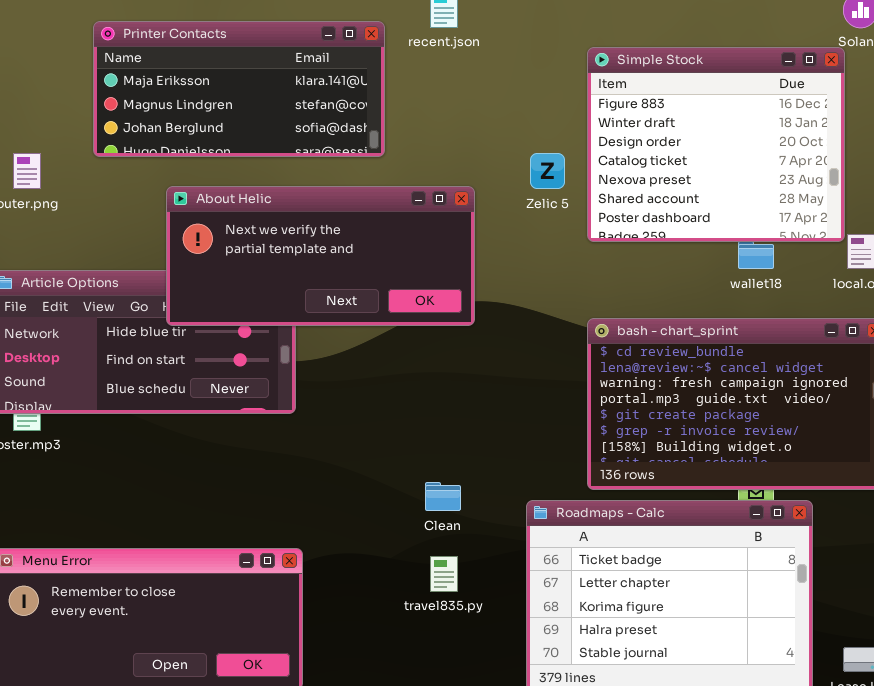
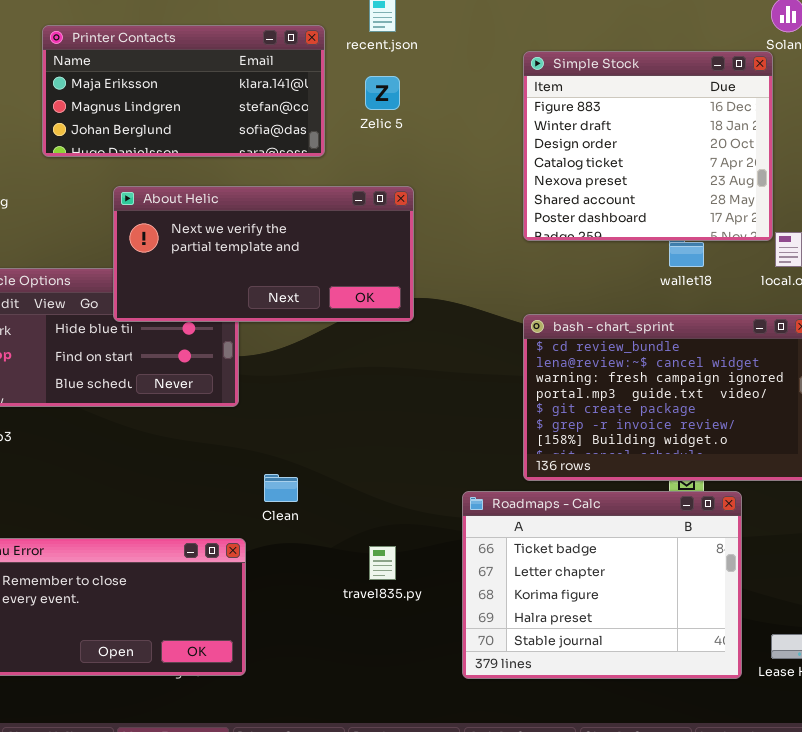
Zelic 5: [530,153,565,189] -> [365,76,400,110], moved
Clean: [425,482,461,511] -> [264,474,298,502], moved

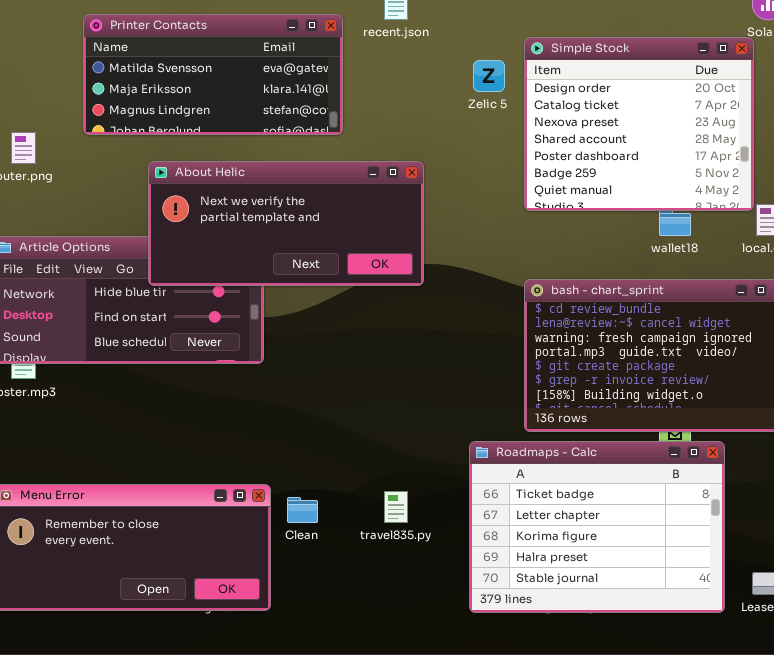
Printer Contacts: [42,25,325,157] -> [83,14,343,135], scrolled up 1 row
Simple Stock: [523,51,773,241] -> [524,37,754,211], scrolled down 2 rows
Zelic 5: [365,76,400,110] -> [473,60,505,92], moved
Clean: [264,474,298,502] -> [287,497,318,523], moved

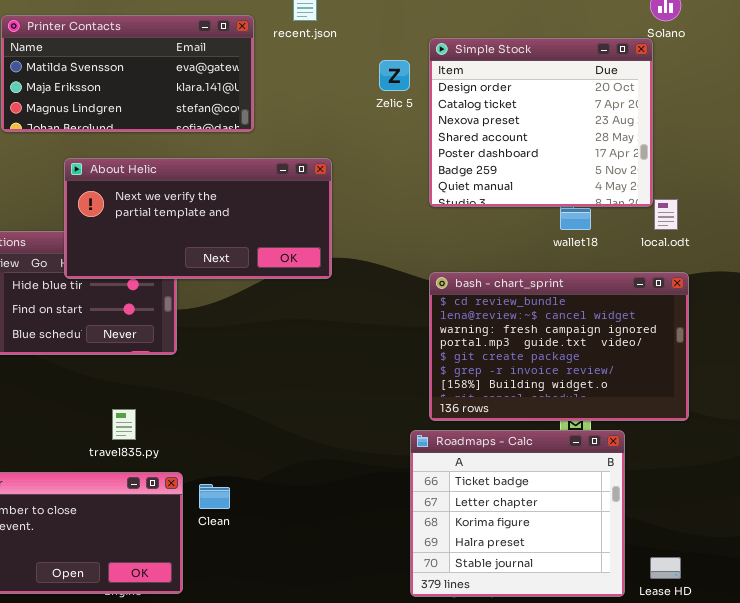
Roadmaps - Calc: [469,441,725,613] -> [410,430,625,597], resized
travel835.py: [384,491,408,523] -> [112,409,136,440], moved

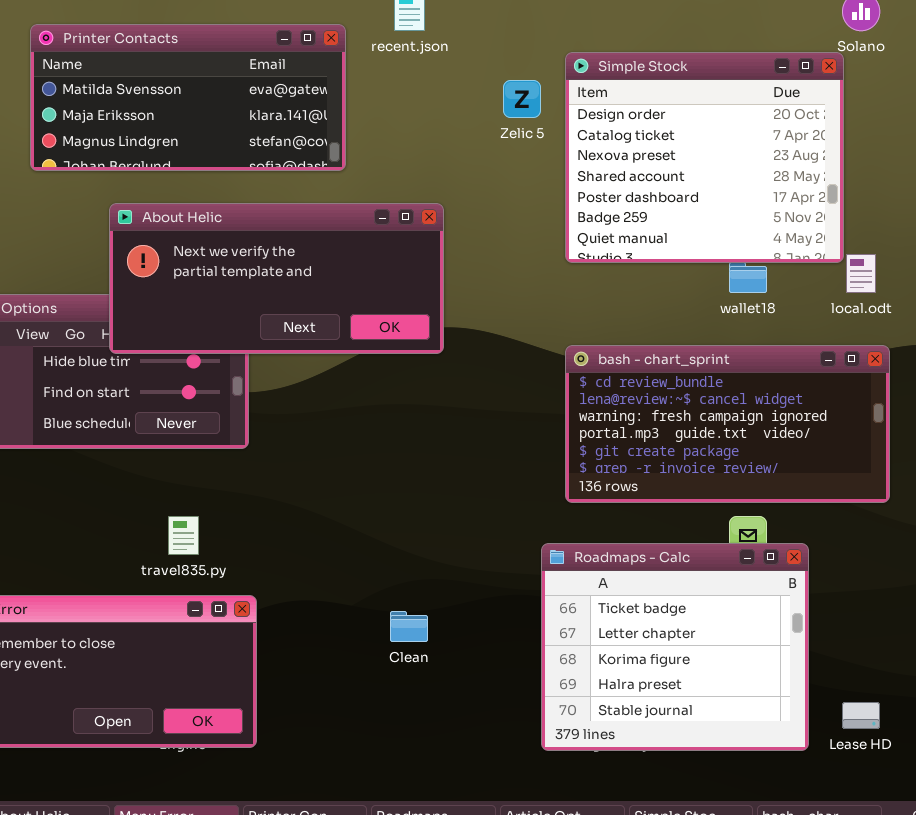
bash - chart_sprint: [429,272,689,421] -> [565,345,890,503], resized
Clean: [199,484,230,509] -> [390,611,428,642], moved

